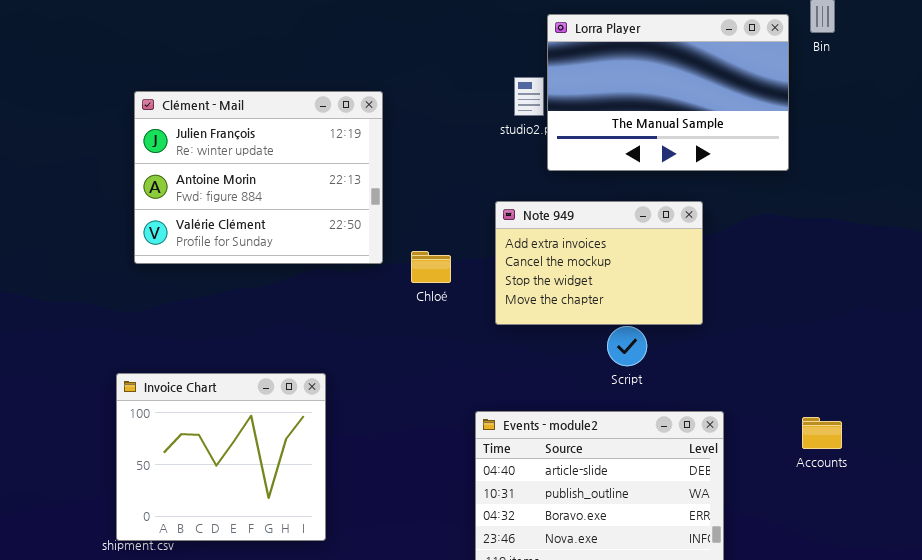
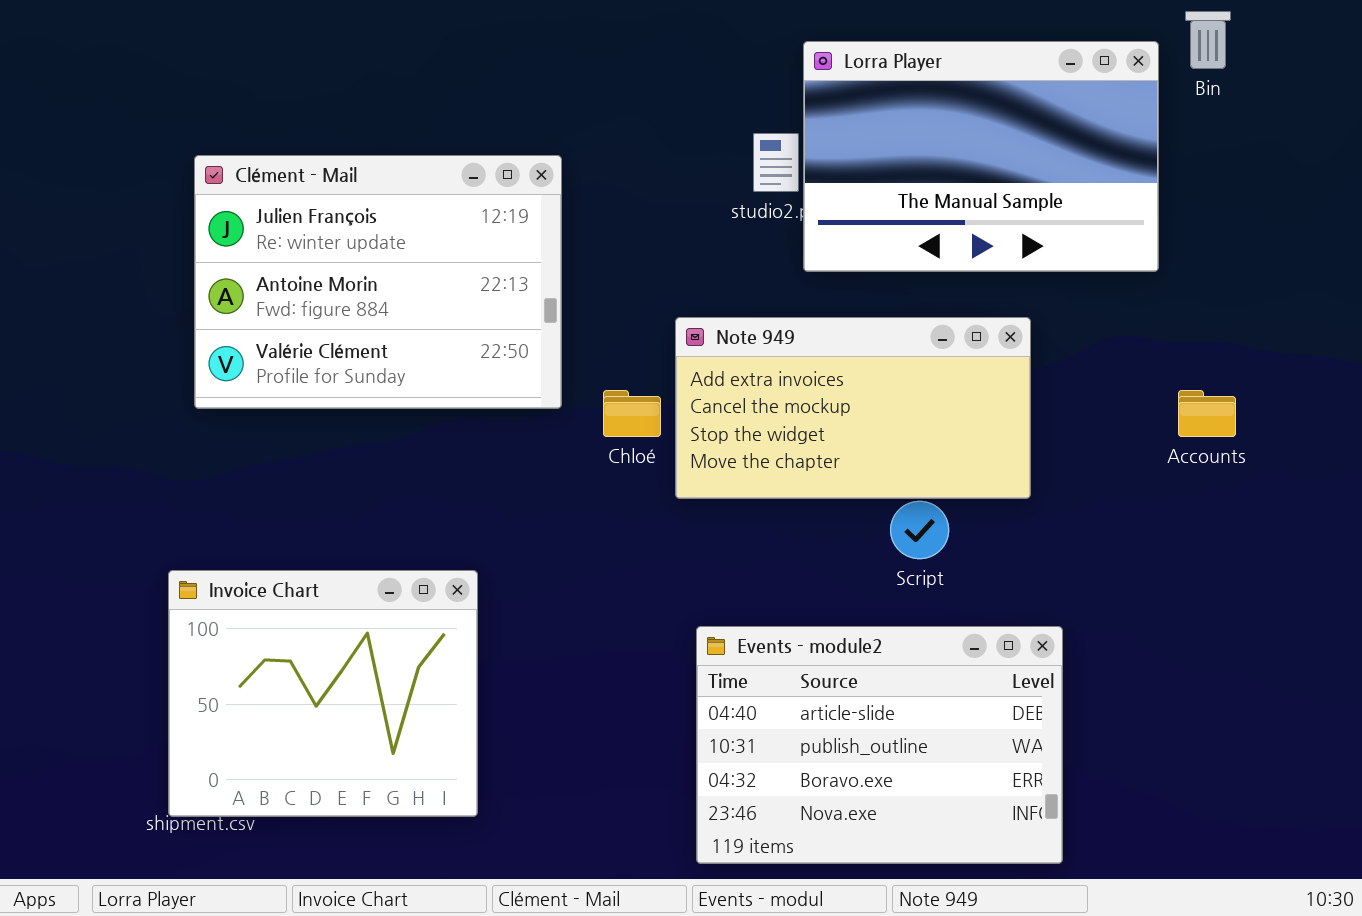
Note 949: [495,201,703,325] -> [675,317,1031,499], resized
Accounts: [802,417,842,449] -> [1178,390,1236,437], moved

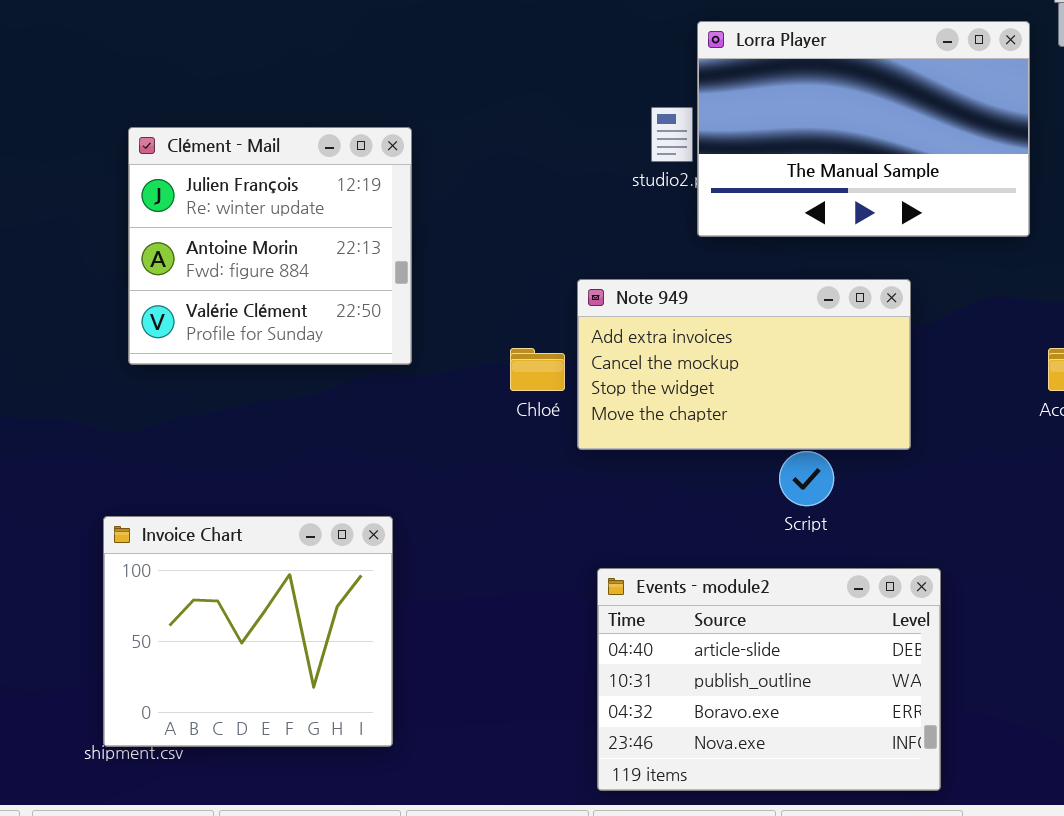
Clément - Mail: [194,155,562,409] -> [128,127,412,365], resized

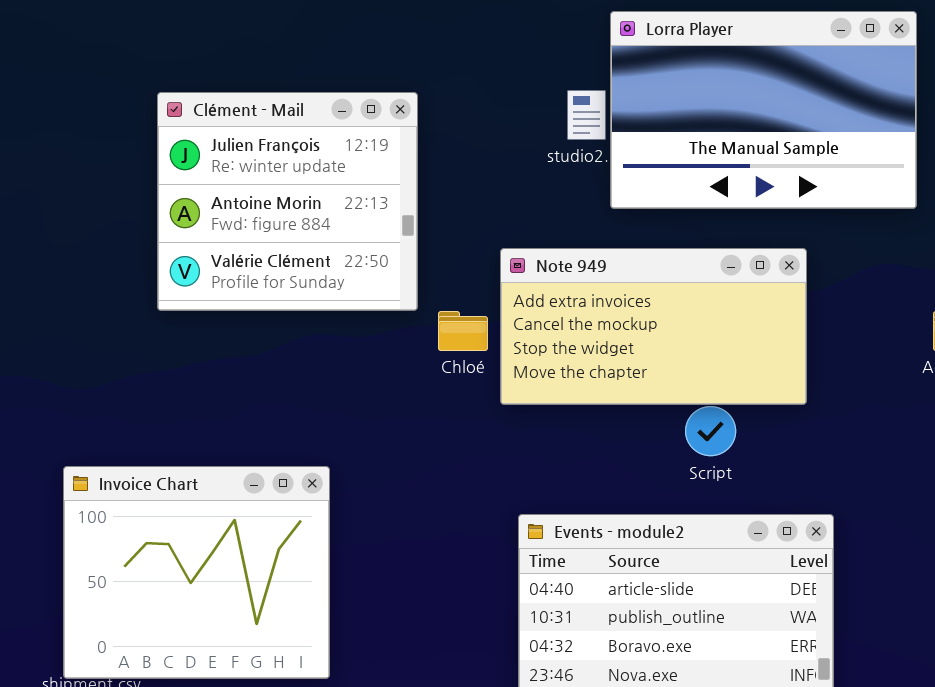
Clément - Mail: [128,127,412,365] -> [157,92,418,311], moved

